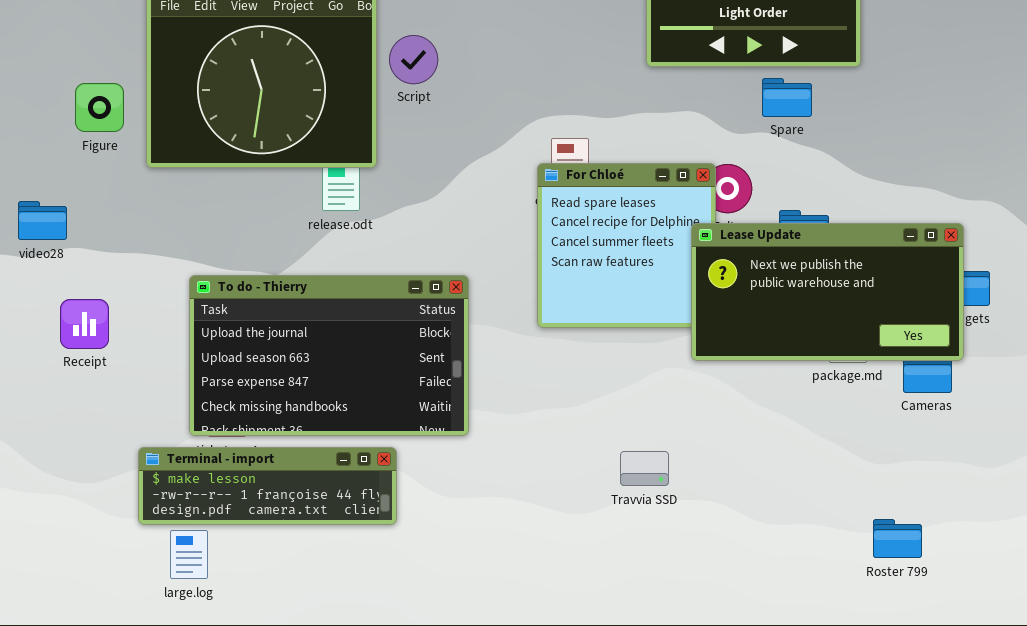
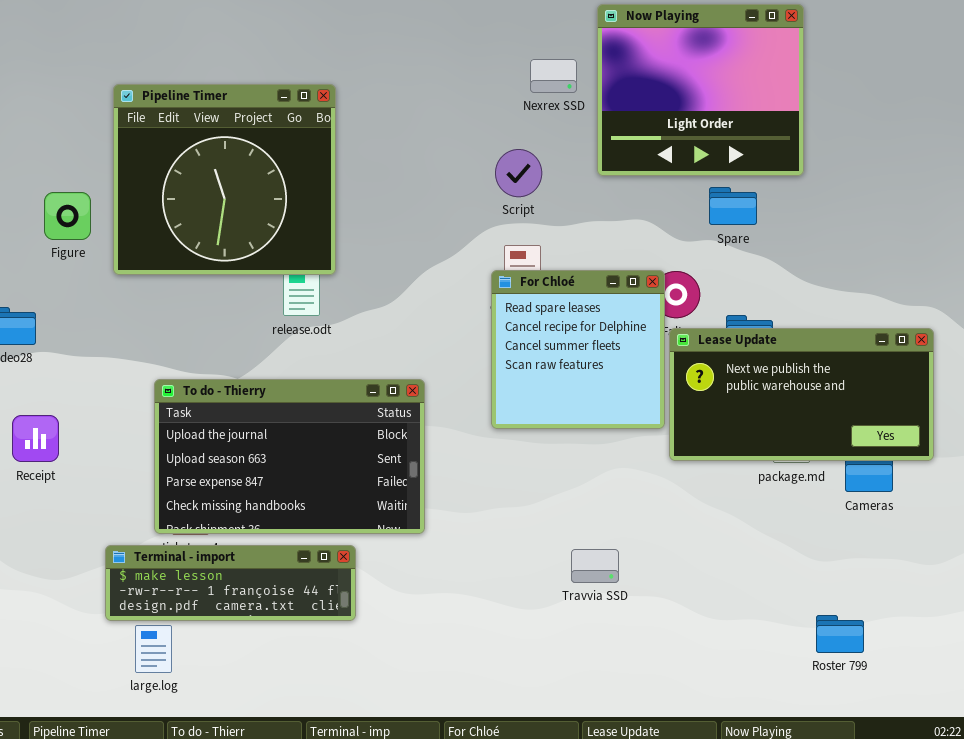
Script: [389,35,438,84] -> [495,149,542,197], moved
Lease Update: [691,223,964,361] -> [669,328,934,461], moved
Receipt: [60,299,109,349] -> [12,415,59,462], moved

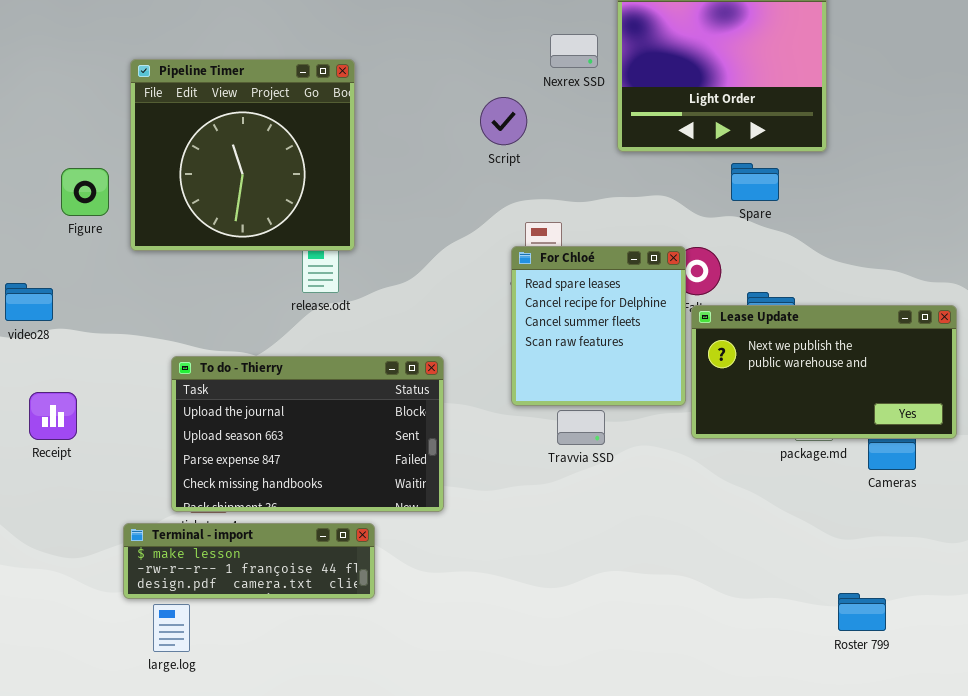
Script: [495,149,542,197] -> [480,97,527,145], moved
Travvia SSD: [571,549,619,583] -> [557,410,605,445], moved

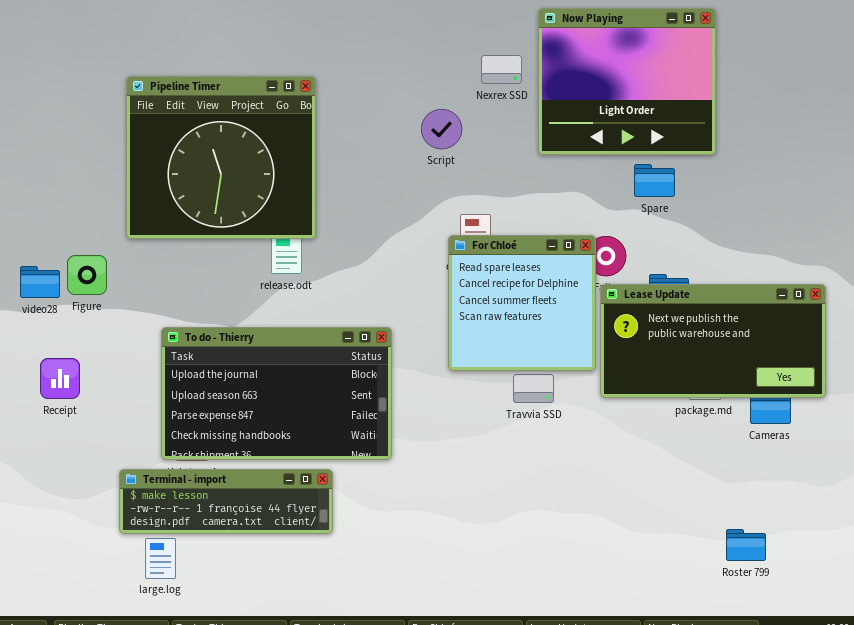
Figure: [61,168,109,216] -> [67,255,107,295], moved
Travvia SSD: [557,410,605,445] -> [513,374,554,403], moved

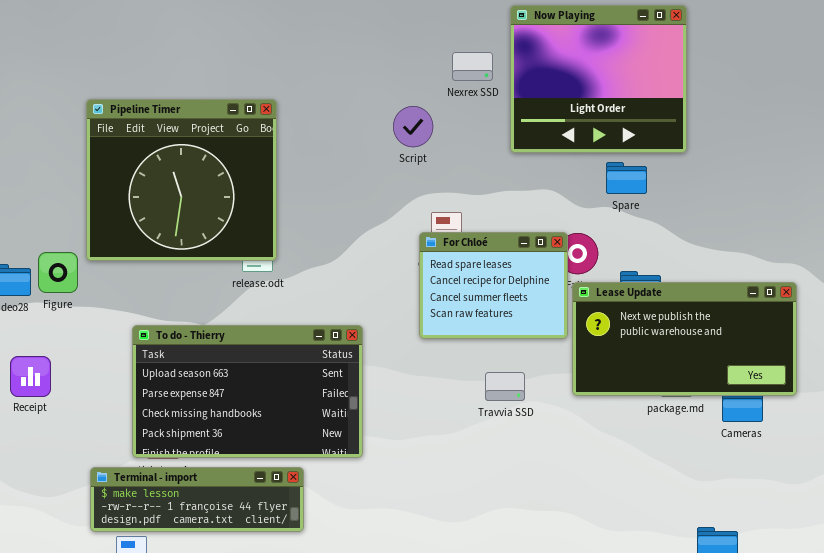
Pipeline Timer: [126,76,316,239] -> [86,99,277,261], moved
For Chloé: [448,235,596,371] -> [419,232,568,339], resized
To do - Thierry: [161,327,392,460] -> [132,325,363,458], scrolled down 1 row

